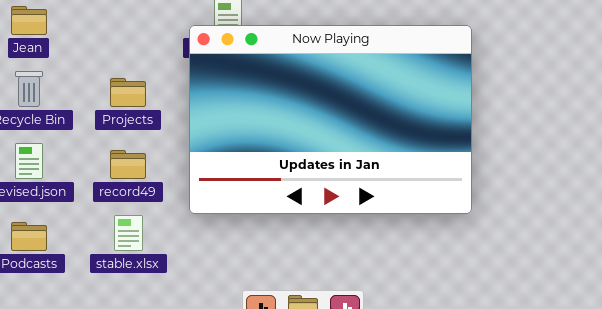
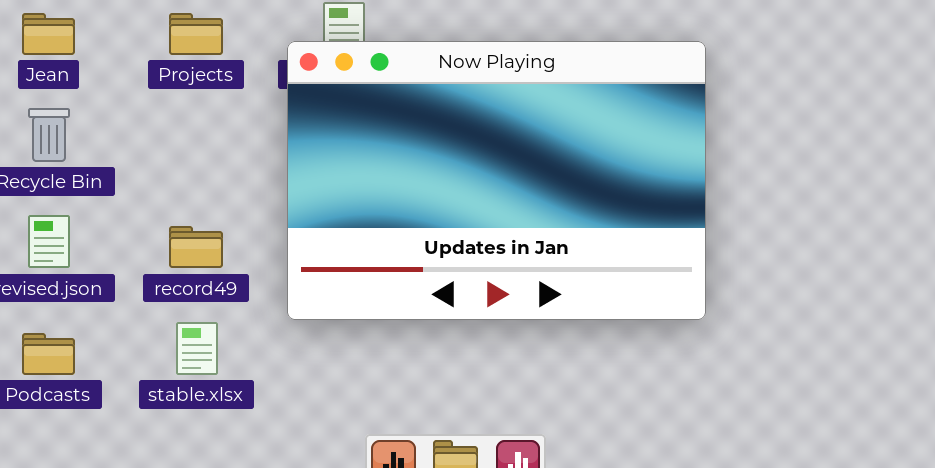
Projects: [110,78,146,107] -> [169,13,223,55], moved

